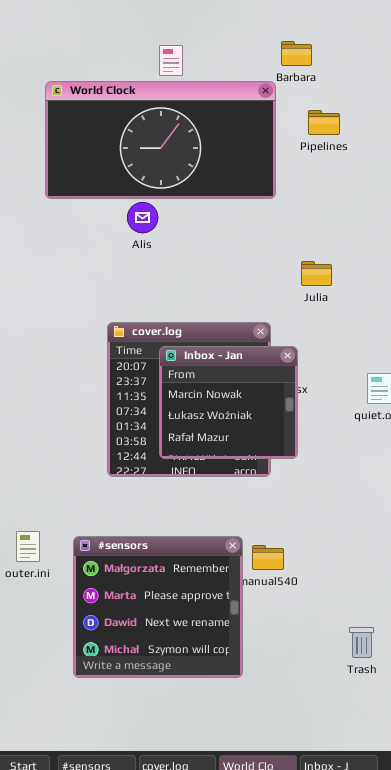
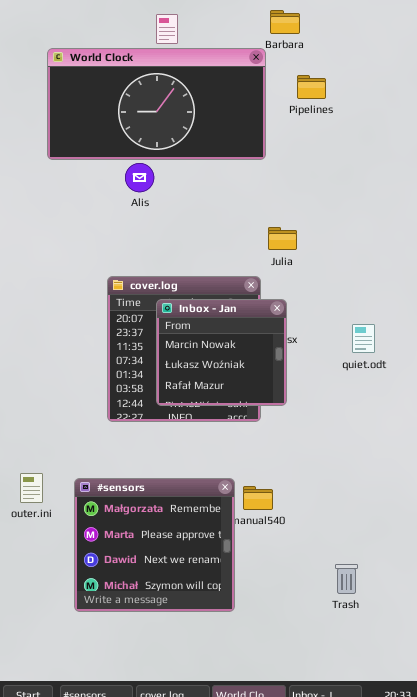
Julia: [301,261,332,286] -> [268,227,297,250], moved

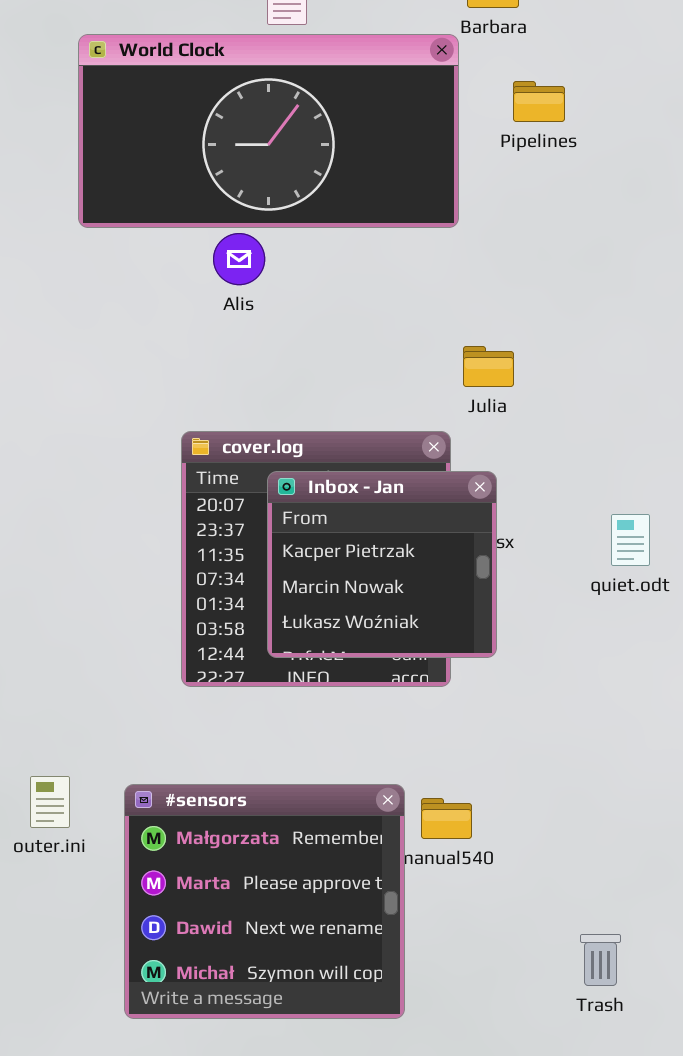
Inbox - Jan: [156,299,287,406] -> [267,471,497,658], scrolled up 1 row

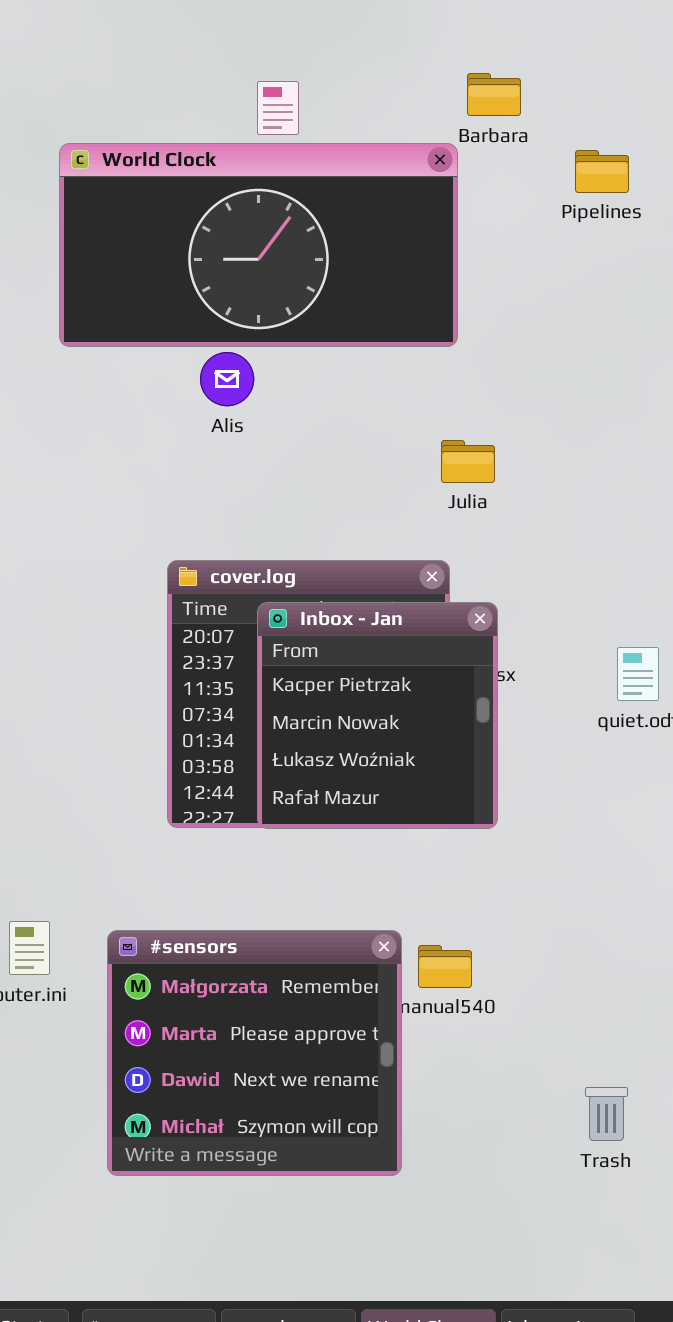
Pipelines: [513,81,565,122] -> [575,150,629,193], moved
Julia: [463,346,514,387] -> [441,440,495,483], moved
Inbox - Jan: [267,471,497,658] -> [257,602,498,829], resized

